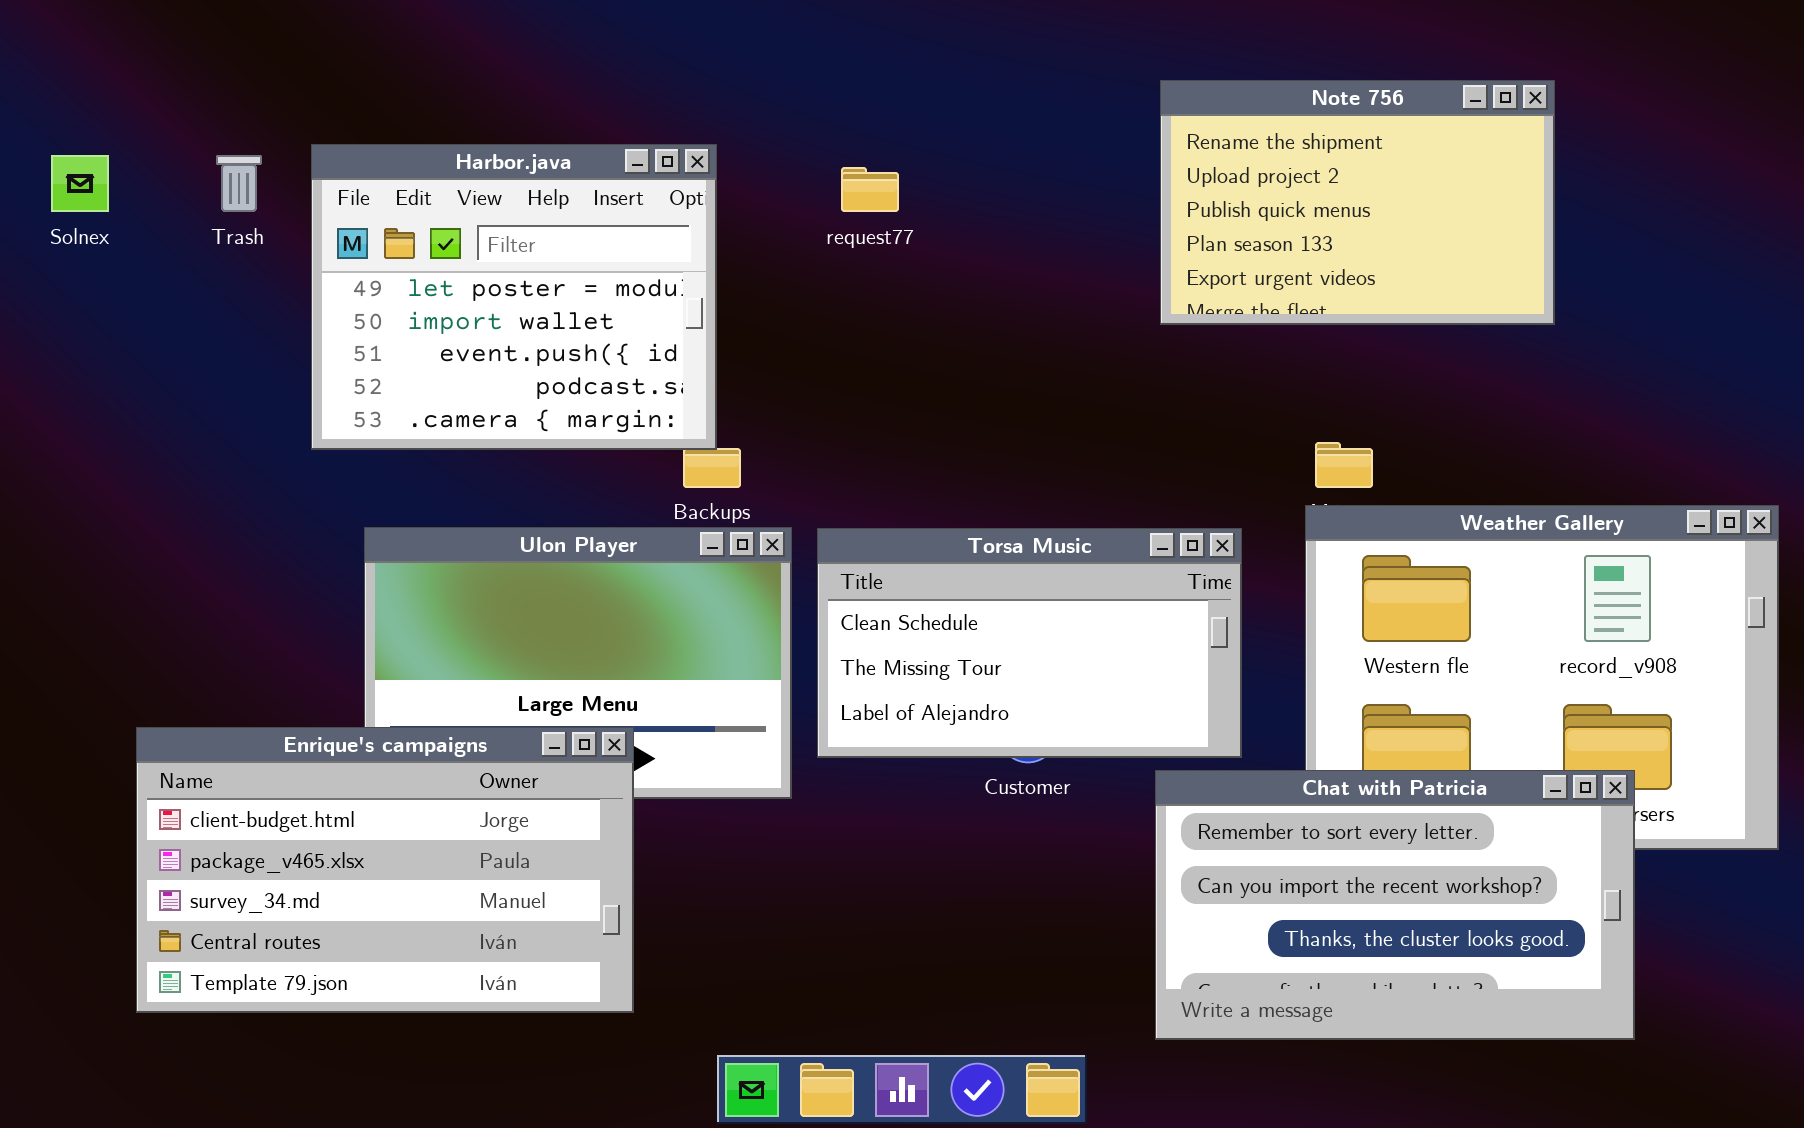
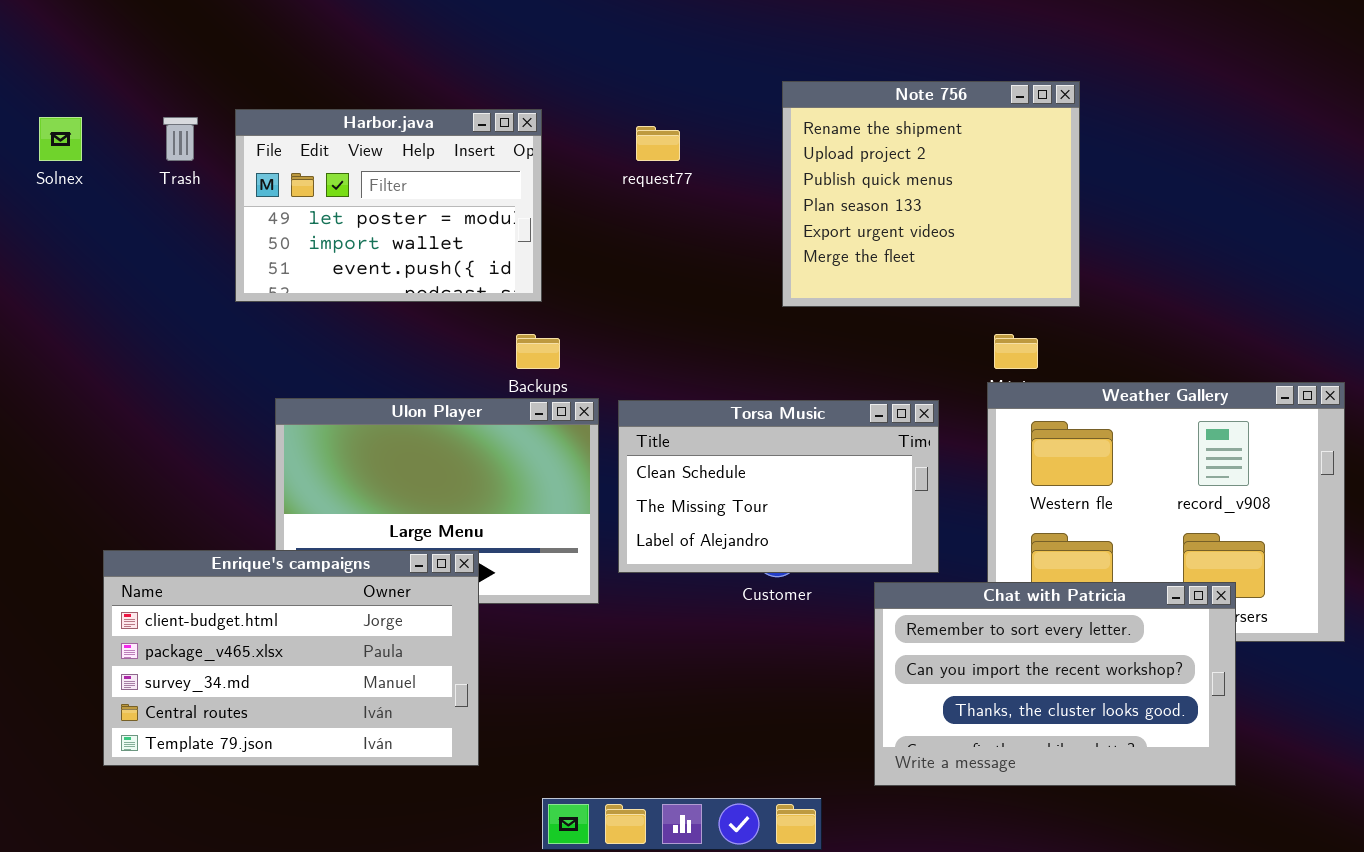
Note 756: [1160,80,1555,325] -> [782,81,1080,307], moved, resized
Harbor.java: [311,144,717,450] -> [235,109,542,302], resized

